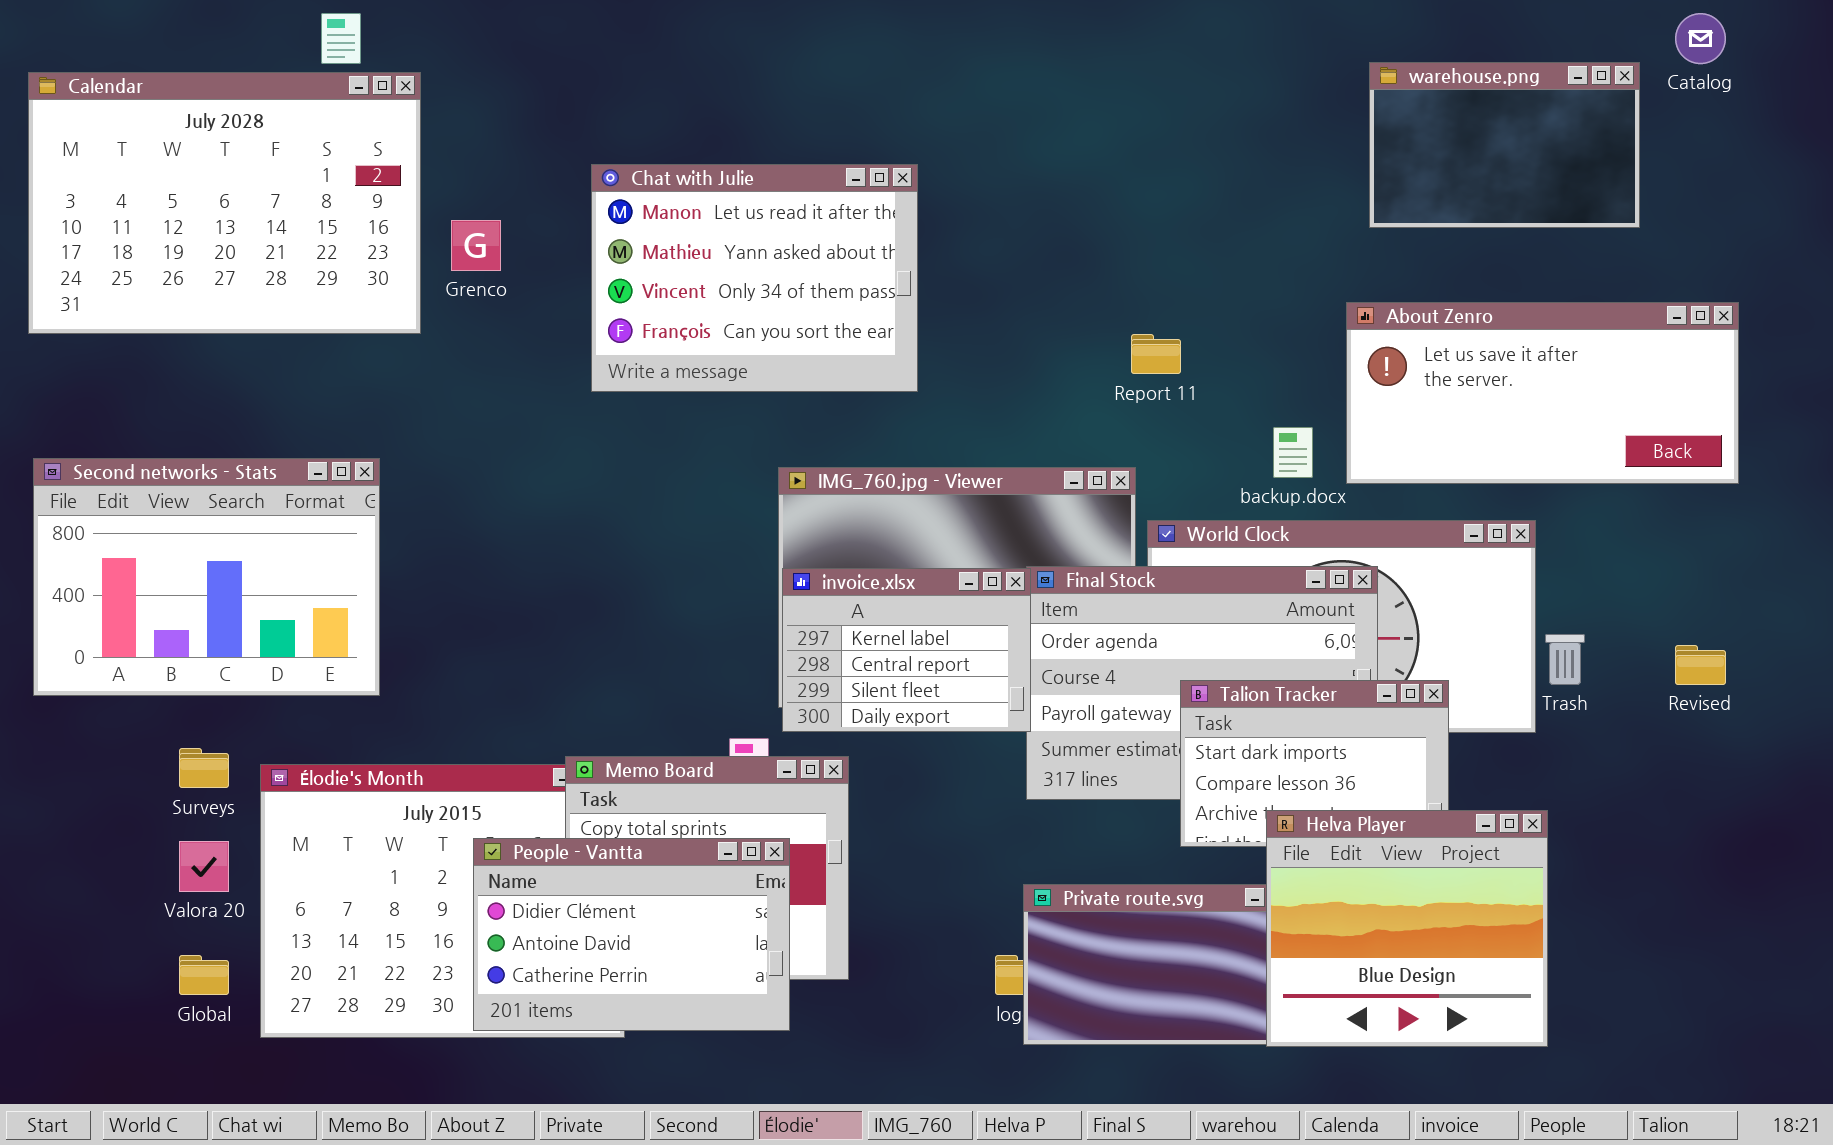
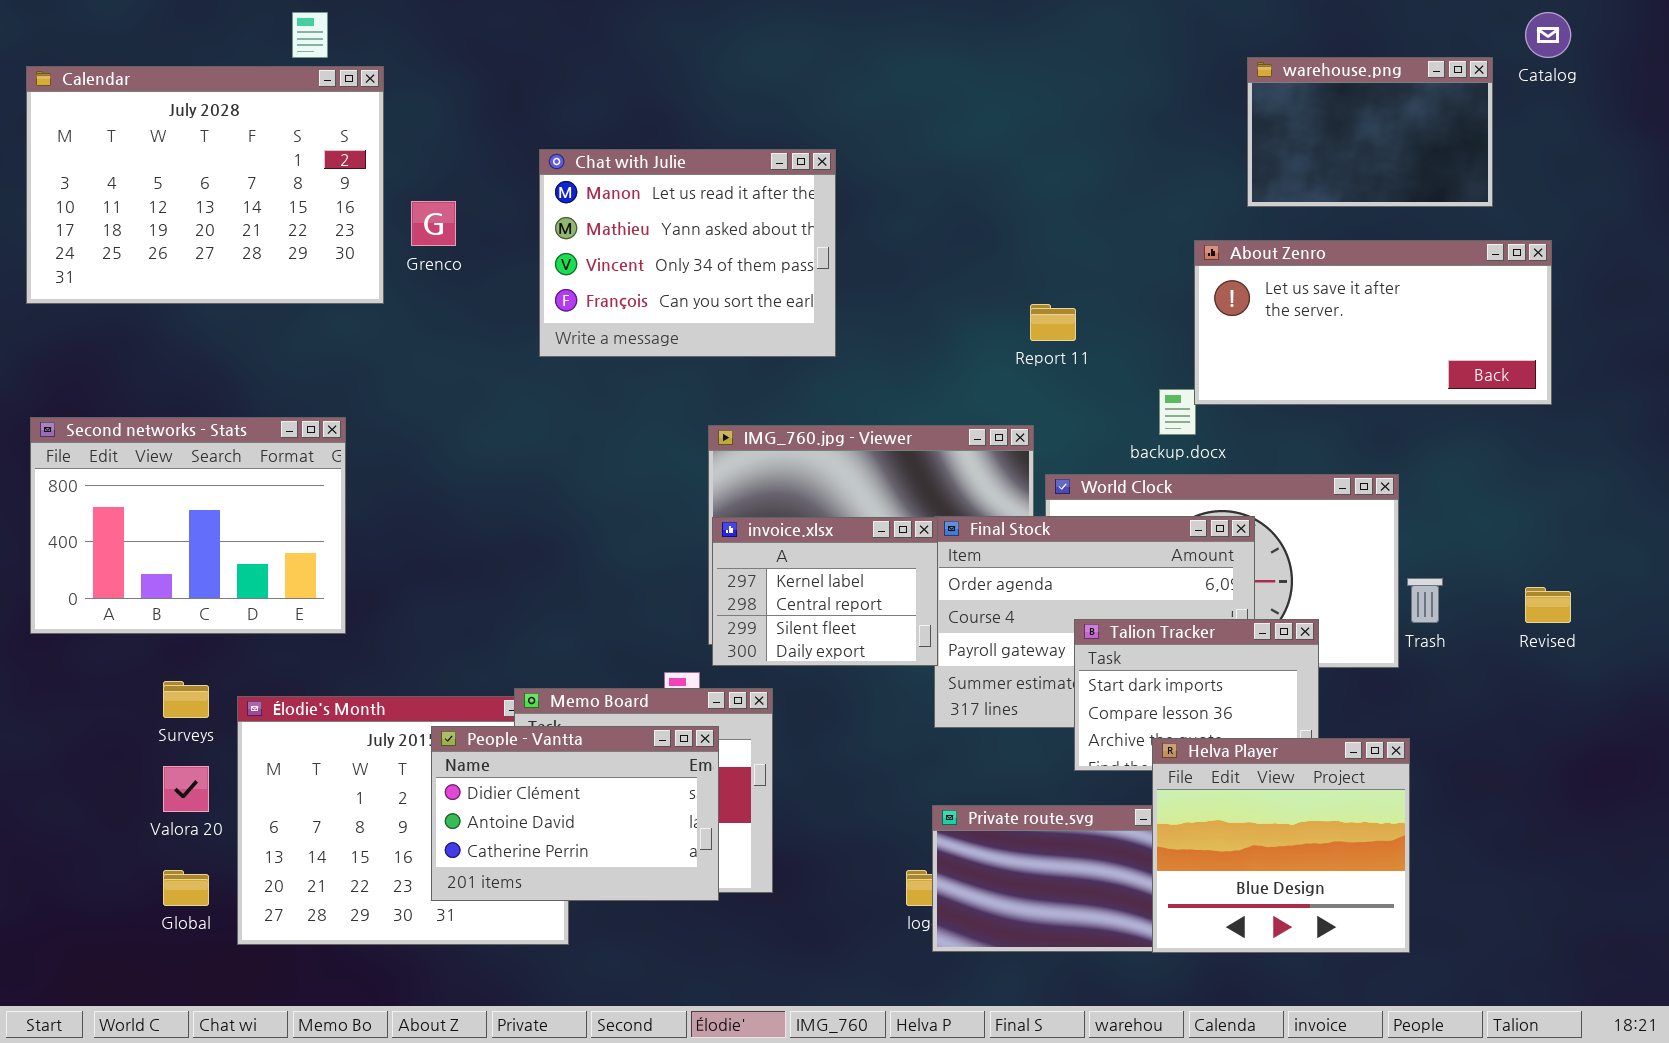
About Zenro: [1346,302,1739,484] -> [1194,240,1552,405], moved
People - Vantta: [473,838,790,1031] -> [431,726,719,901], moved

